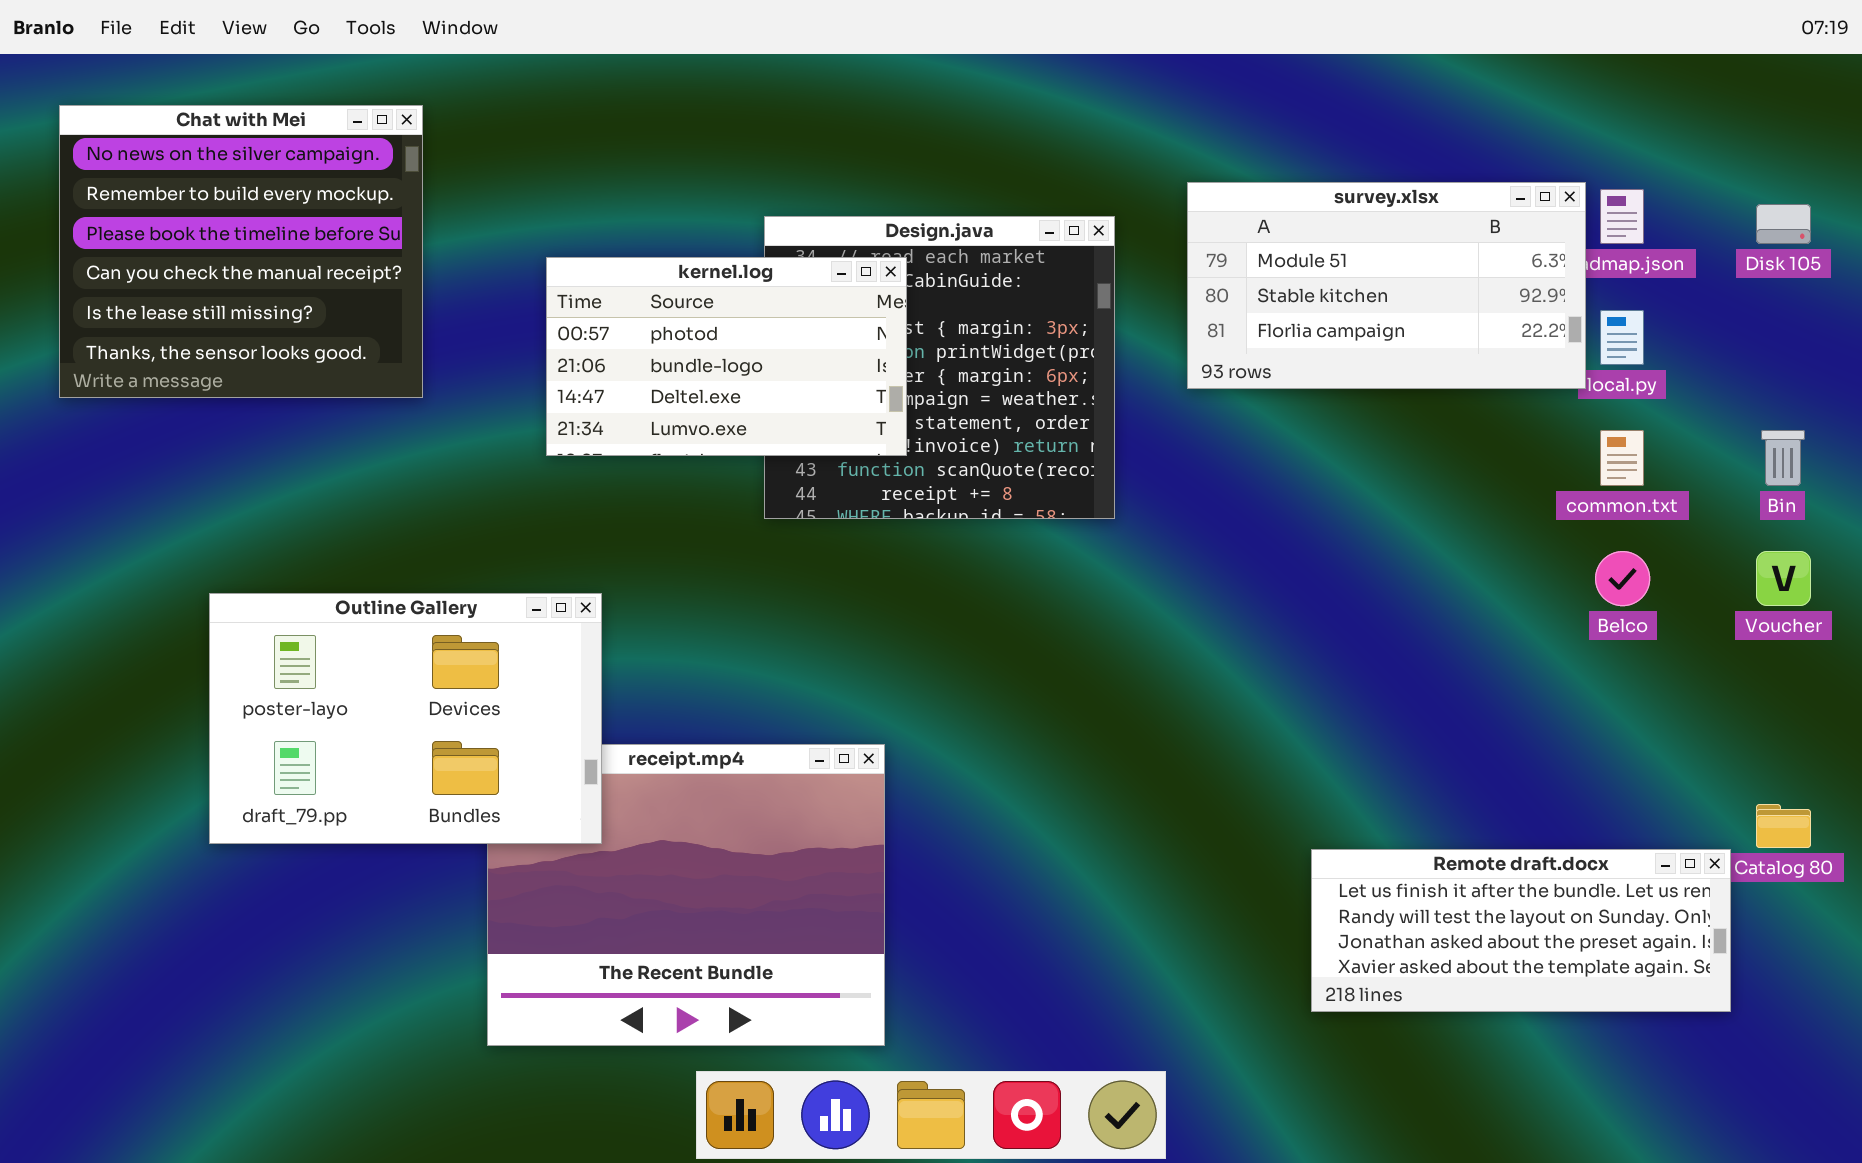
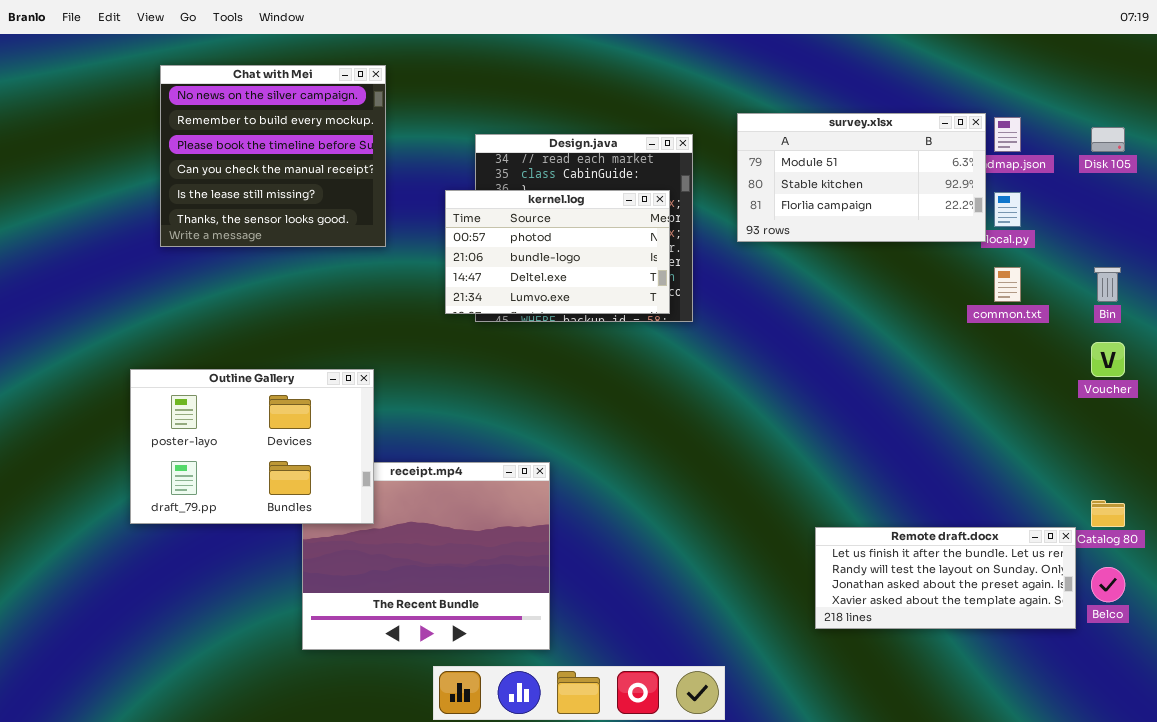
Chat with Mei: [59,105,423,398] -> [160,65,386,247], moved
kernel.log: [546,257,907,456] -> [445,190,670,314], moved
Belco: [1595,551,1650,606] -> [1091,567,1125,602], moved

